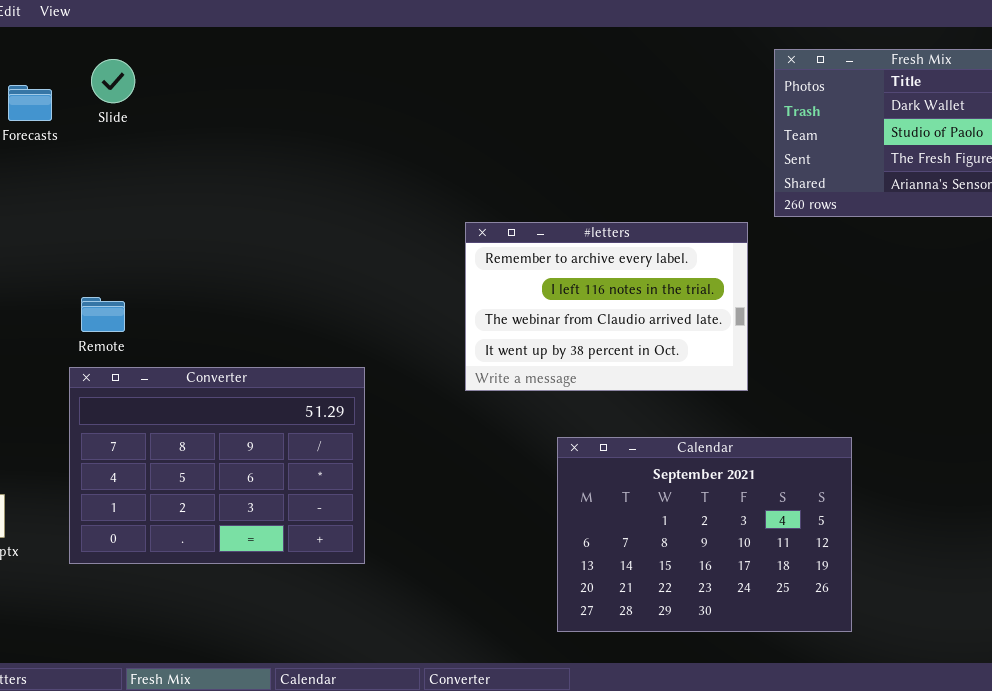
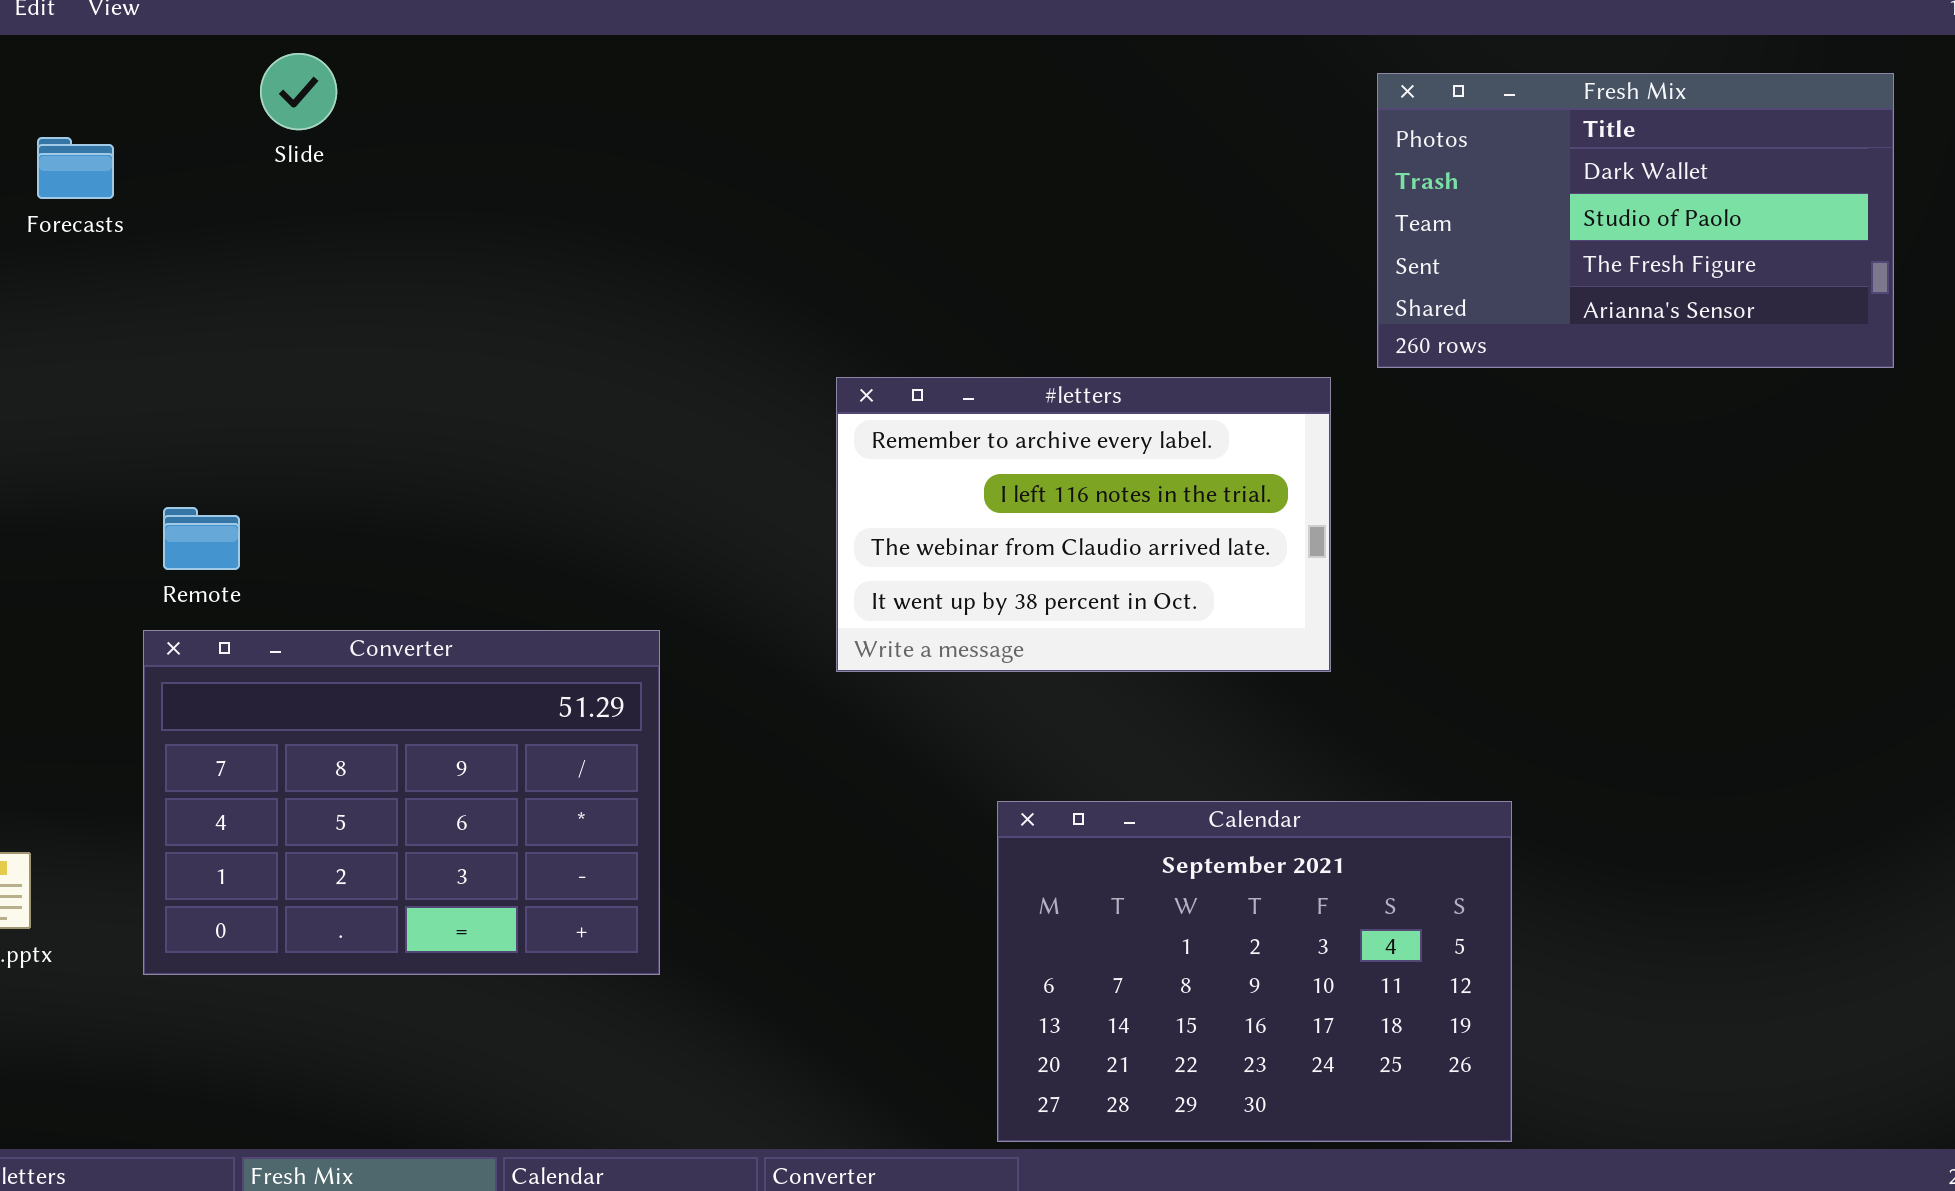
Slide: [91,59,135,103] -> [260,53,337,130], moved
Calendar: [557,437,852,632] -> [997,801,1512,1142], moved

